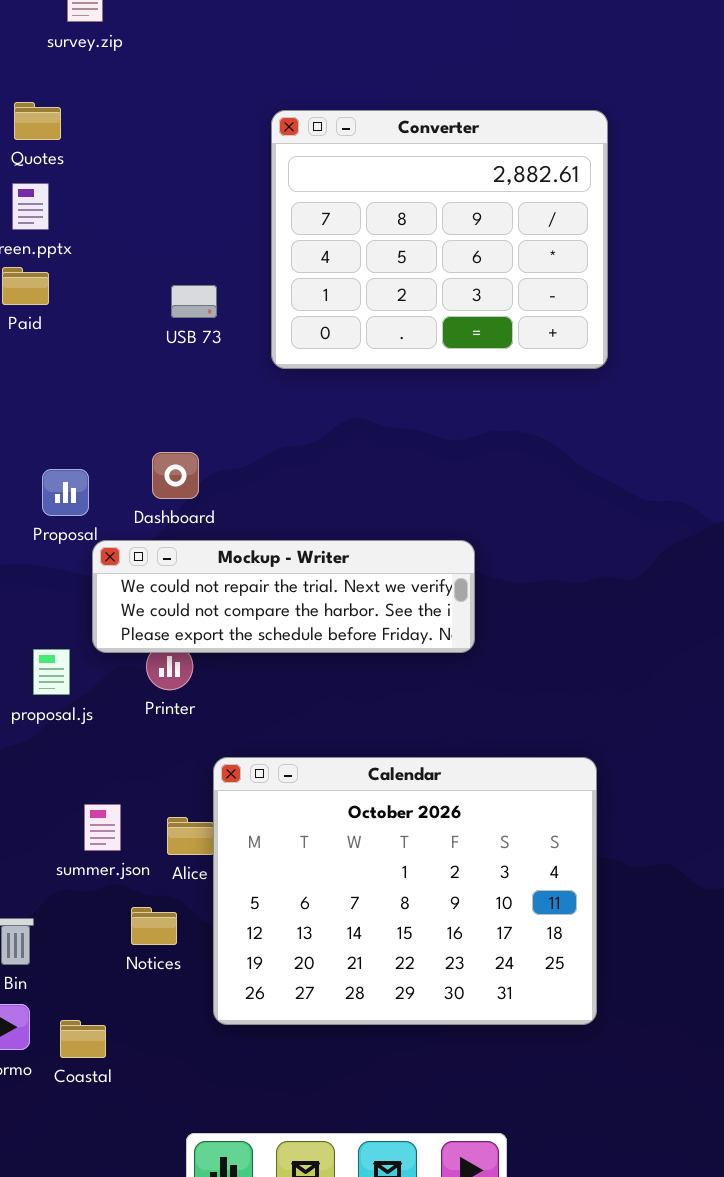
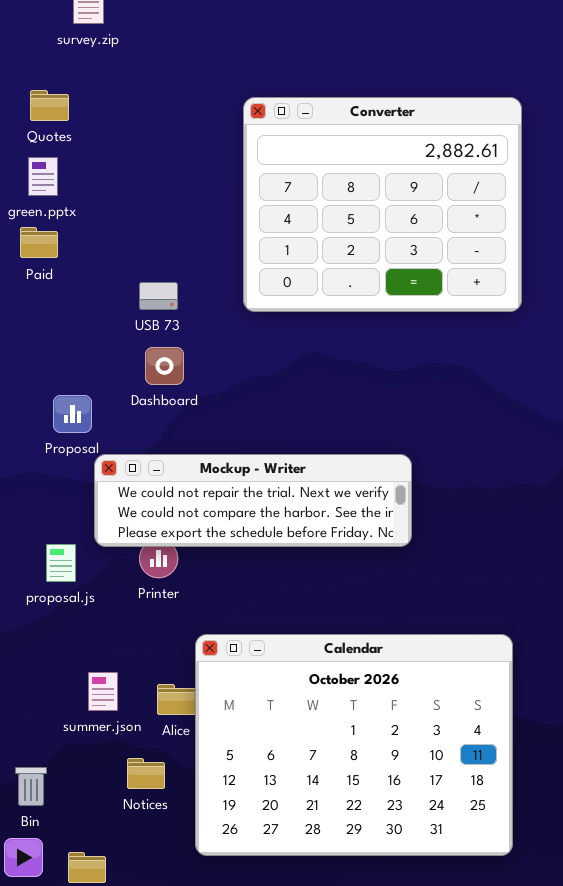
USB 73: [171,285,217,318] -> [139,282,178,310], moved
Dashboard: [152,452,199,499] -> [145,347,184,385], moved

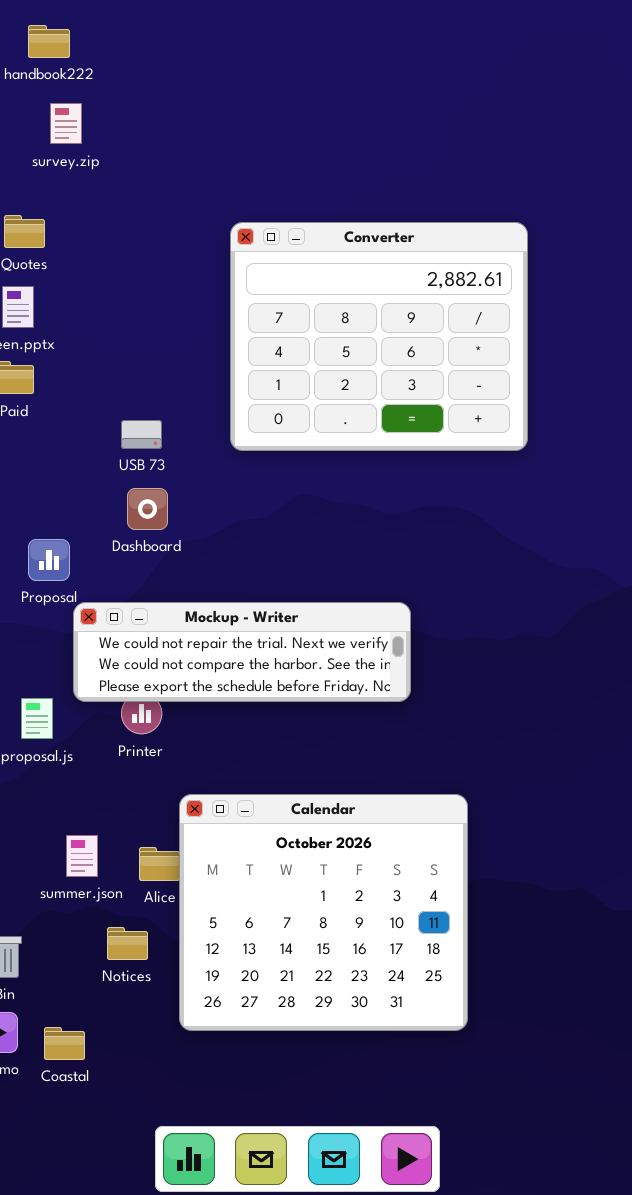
Calendar: [195,634,513,856] -> [179,794,468,1031], resized

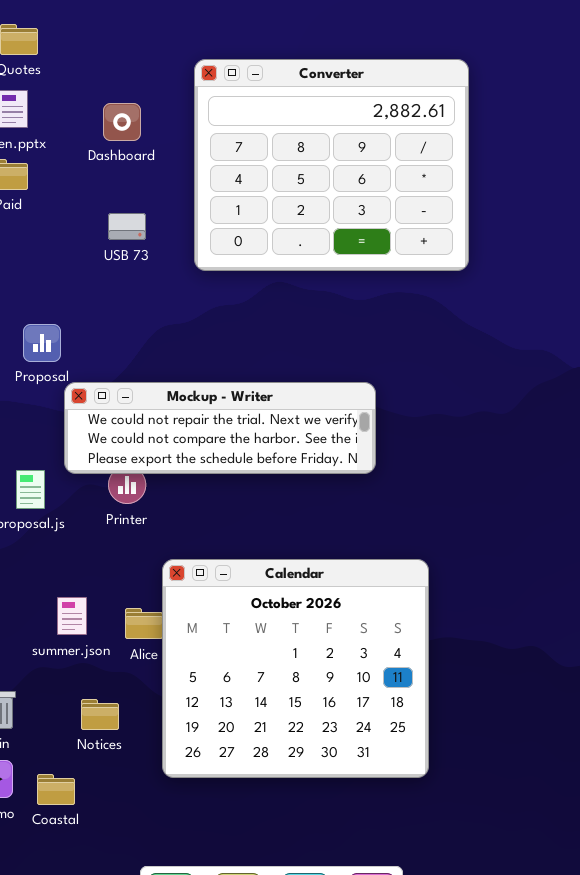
Converter: [230,222,528,451] -> [194,59,469,271], moved
Dashboard: [127,488,168,530] -> [103,103,141,141], moved
Notices: [107,927,148,960] -> [81,699,119,730], moved

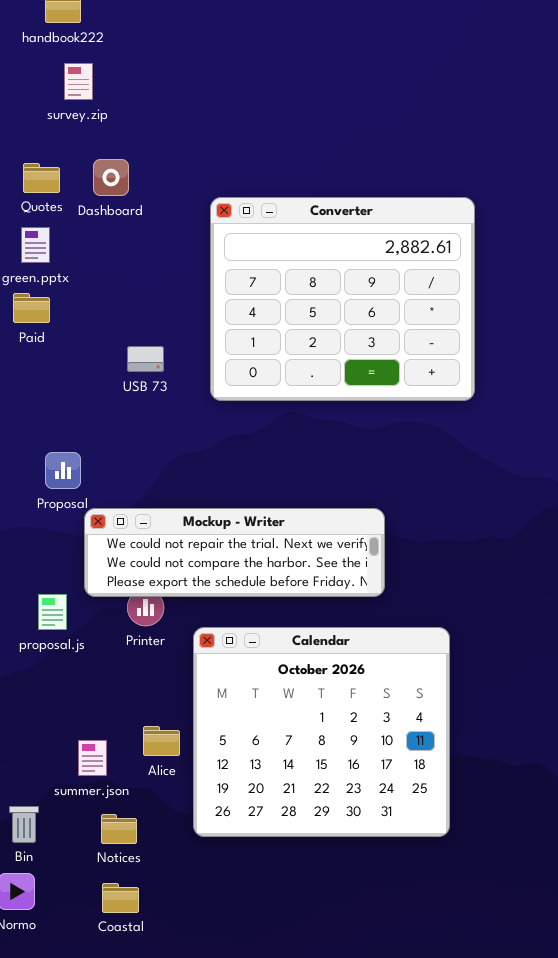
Dashboard: [103,103,141,141] -> [93,159,129,196], moved
Calendar: [162,559,429,778] -> [193,627,450,837], moved
summer.json: [57,597,87,635] -> [78,740,107,776], moved
Coastal: [37,774,75,805] -> [102,883,139,913], moved

